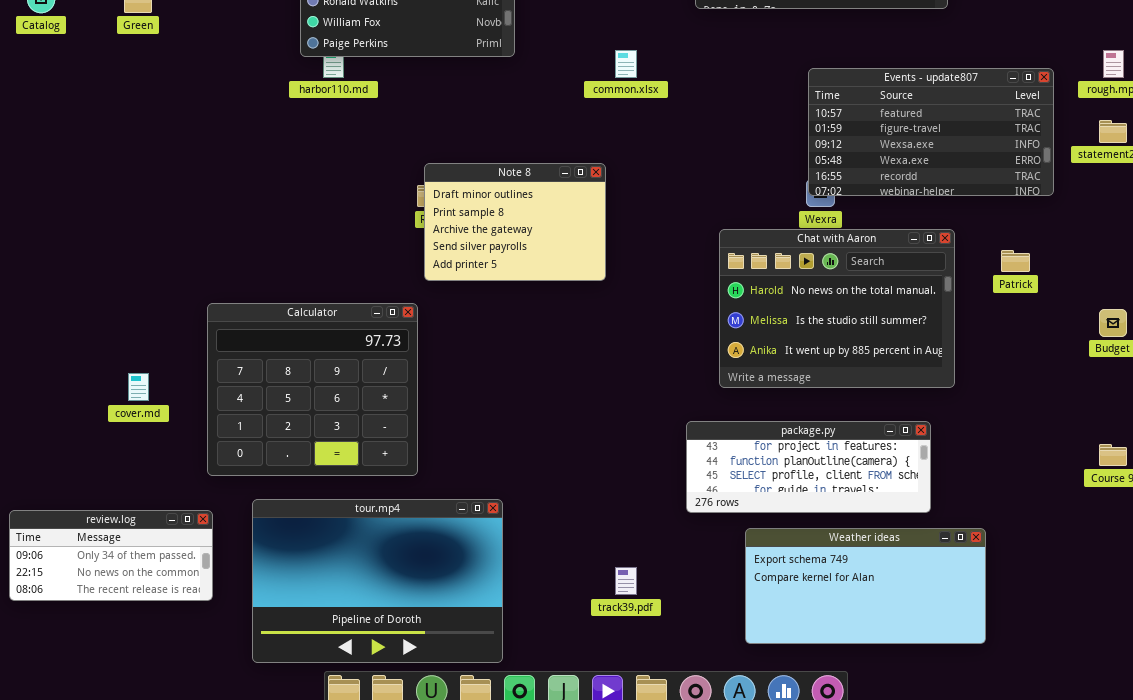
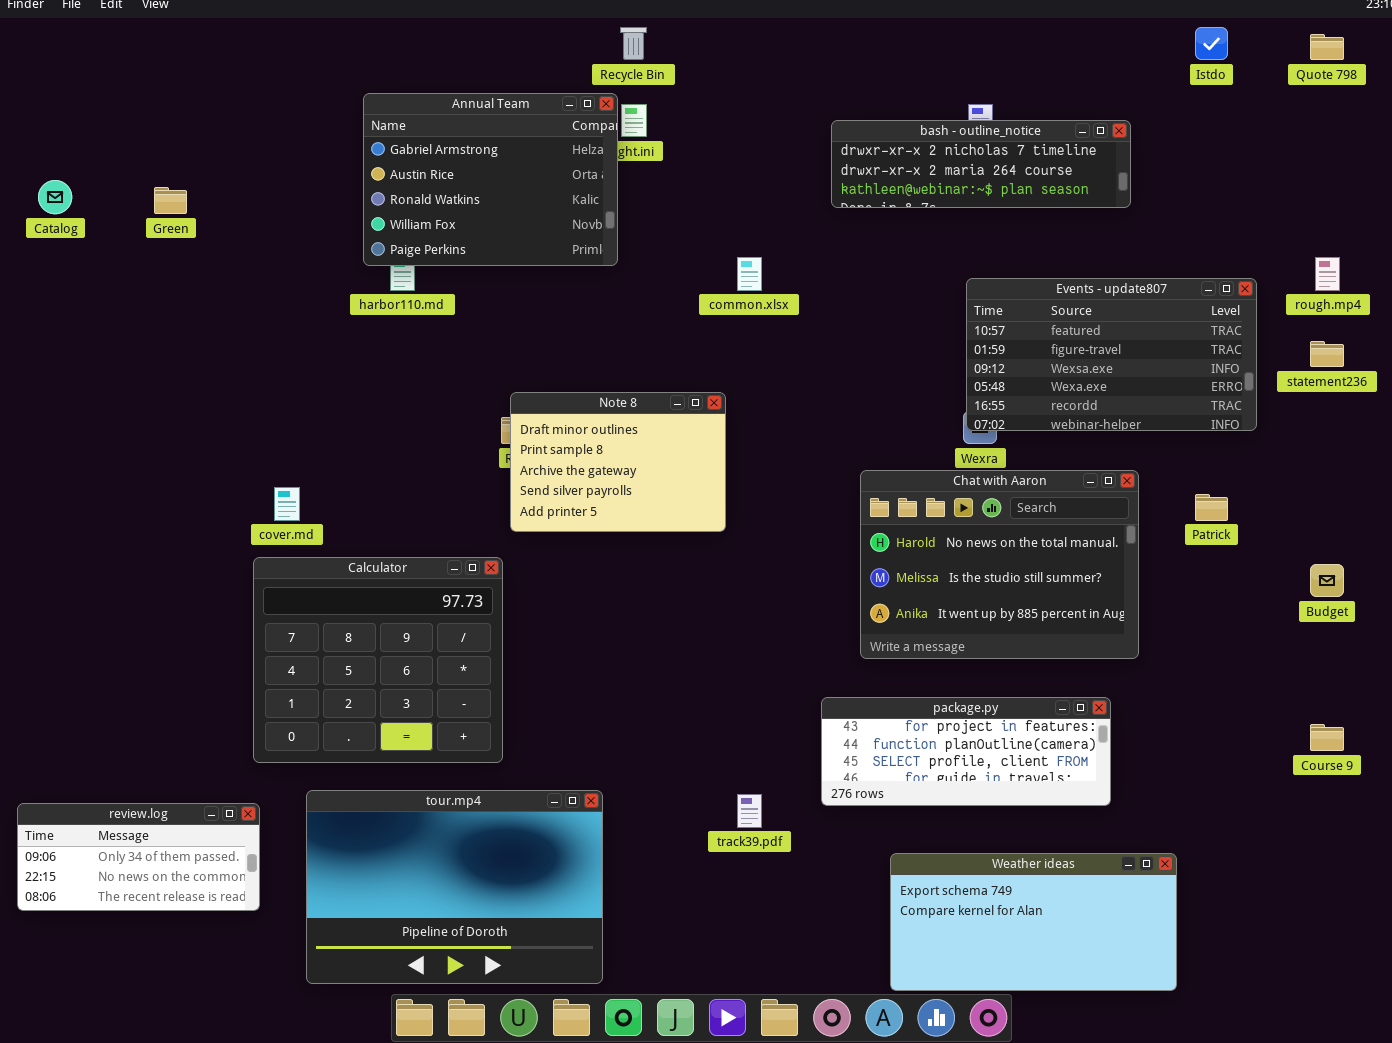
cover.md: [128,373,149,401] -> [274,487,300,521], moved
Weather ideas: [745,528,986,644] -> [890,853,1177,991], moved
track39.pdf: [615,567,637,595] -> [737,794,762,828], moved

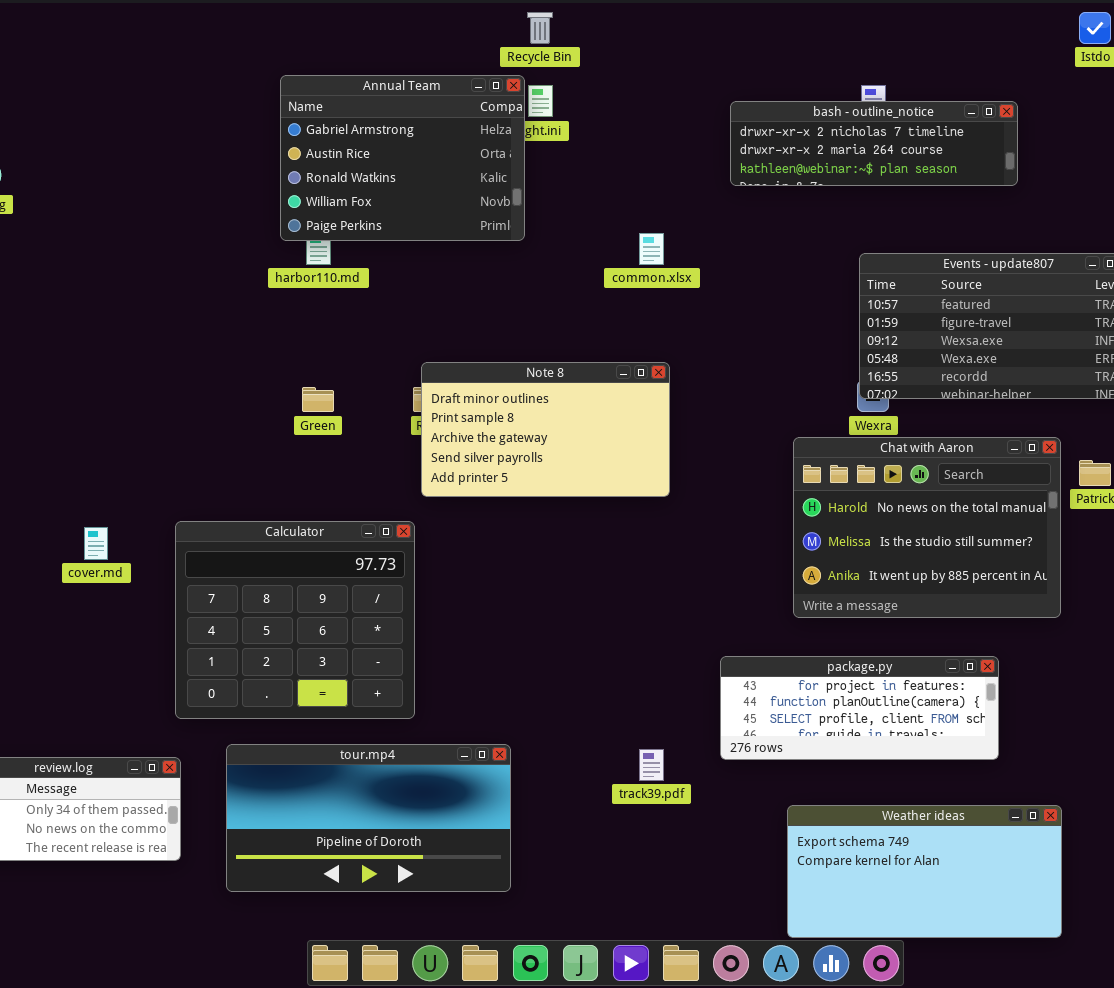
Green: [154,187,187,214] -> [302,387,334,412], moved
Note 8: [510,392,726,532] -> [421,362,670,497], resized
Chat with Aaron: [860,470,1139,659] -> [793,437,1061,618], moved
cover.md: [274,487,300,521] -> [84,527,108,560], moved
tour.mp4: [306,790,603,984] -> [226,744,511,892], resized

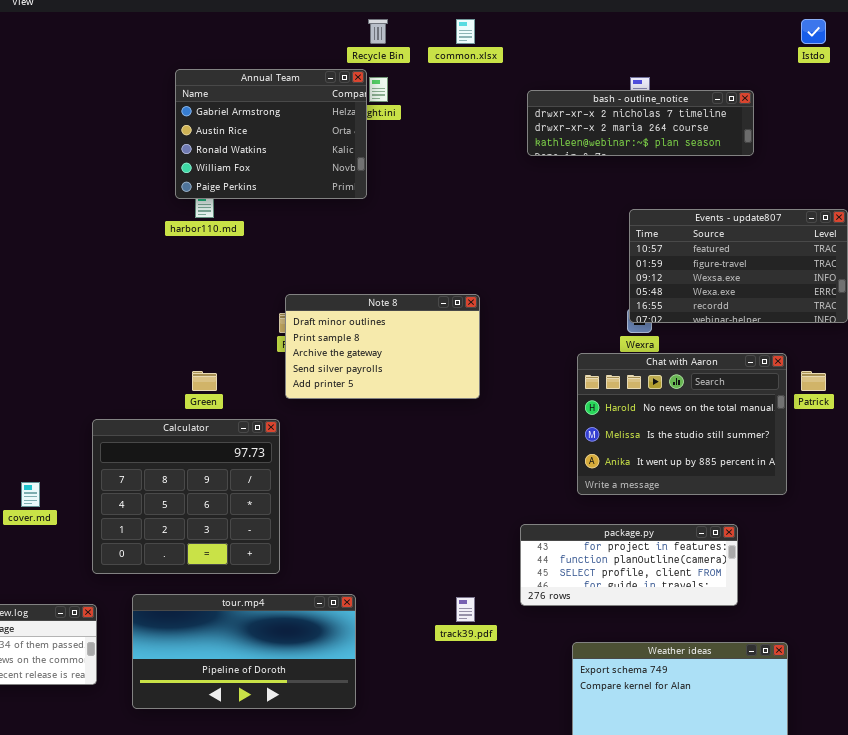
common.xlsx: [639,233,664,265] -> [456,19,475,44], moved
Green: [302,387,334,412] -> [192,371,217,391], moved
cover.md: [84,527,108,560] -> [21,482,40,507], moved

